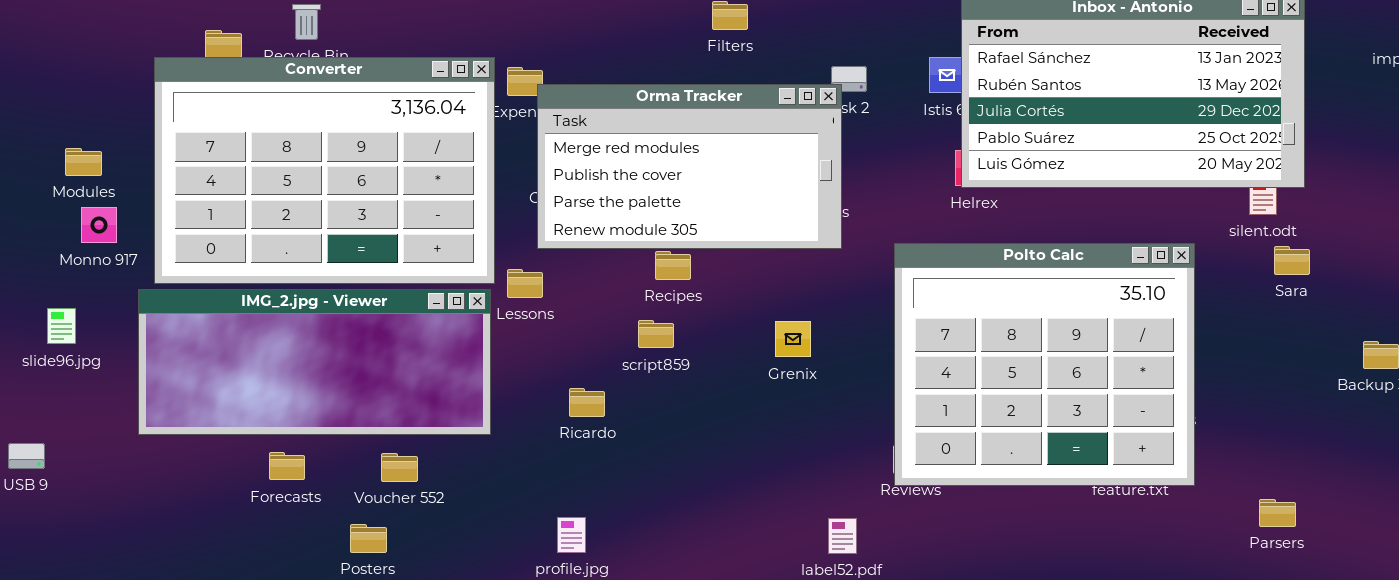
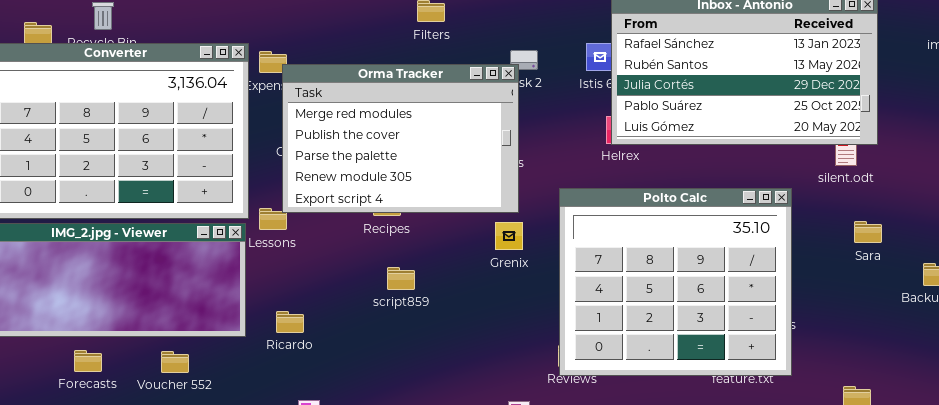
Orma Tracker: [537,84,842,249] -> [282,64,519,213], resized
Sara: [1274,246,1310,275] -> [854,221,882,243], moved
script859: [638,320,674,348] -> [387,267,415,290], moved
Grenix: [775,321,811,357] -> [495,222,523,250], moved
Ricardo: [569,388,605,417] -> [276,311,304,333], moved

